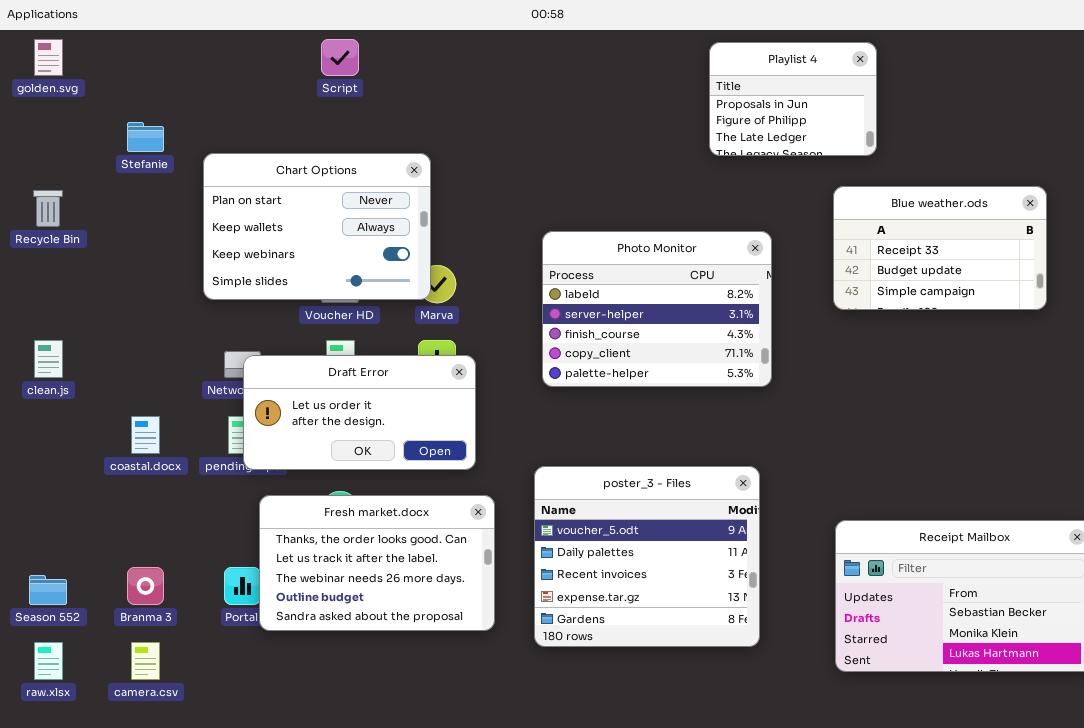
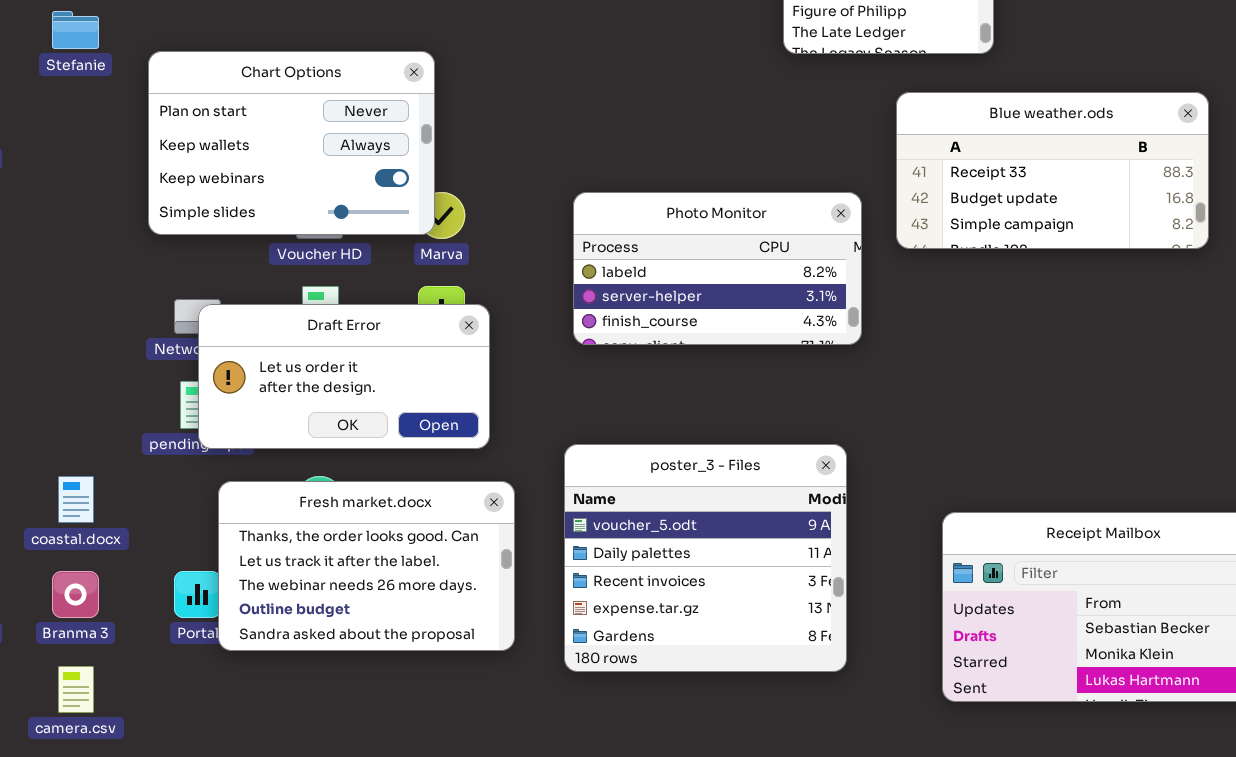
Blue weather.ods: [833,186,1047,310] -> [896,92,1209,249], resized
Photo Monitor: [542,231,772,387] -> [573,192,862,345], resized
coastal.docx: [131,416,160,454] -> [58,476,94,523], moved

